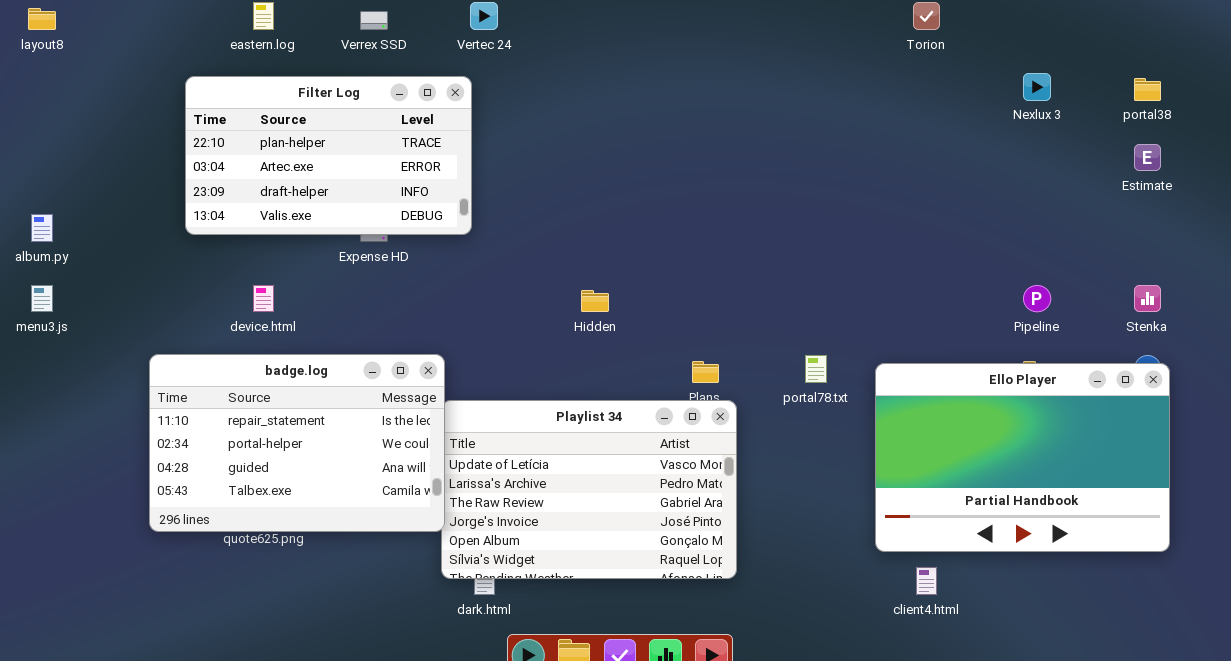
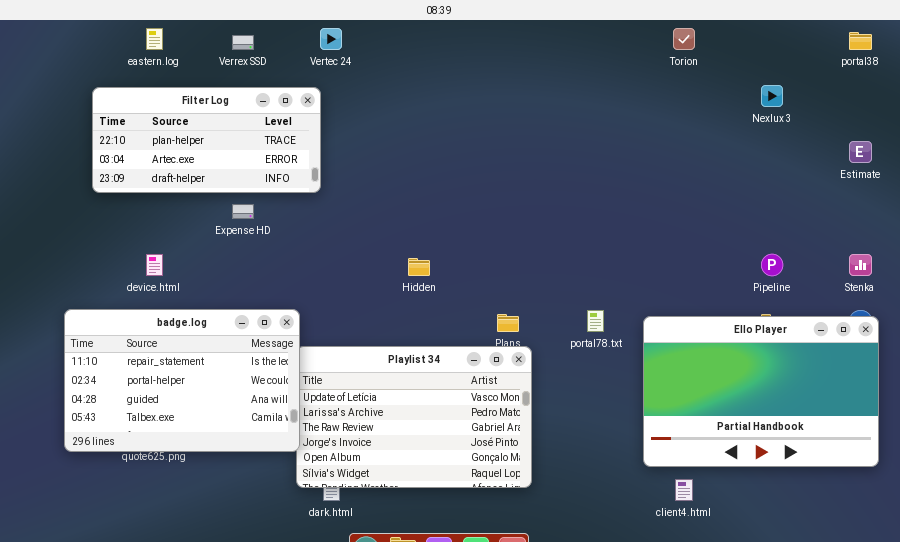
Filter Log: [185,76,472,235] -> [92,87,321,193], resized
portal38: [1134,78,1161,101] -> [849,32,872,50], moved

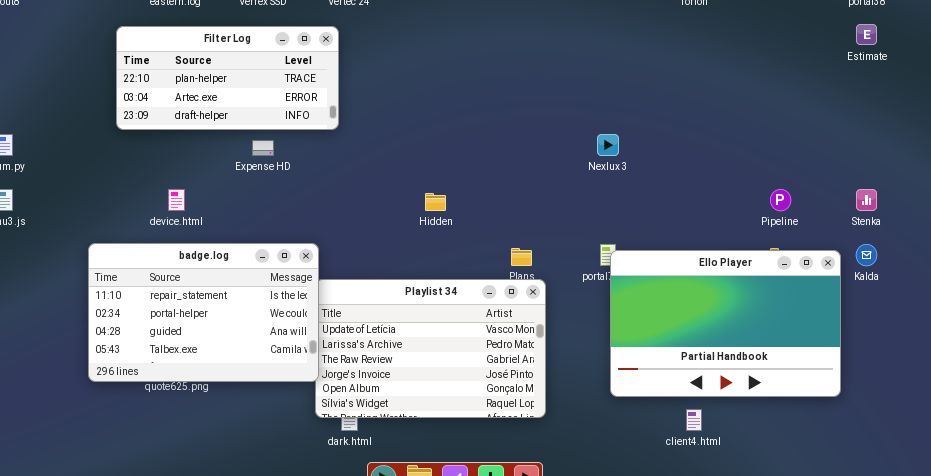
Nexlux 3: [761,85,783,107] -> [597,134,619,156], moved
Estimate: [849,141,872,163] -> [856,24,877,45], moved
Ello Player: [643,316,879,467] -> [610,250,841,397], moved

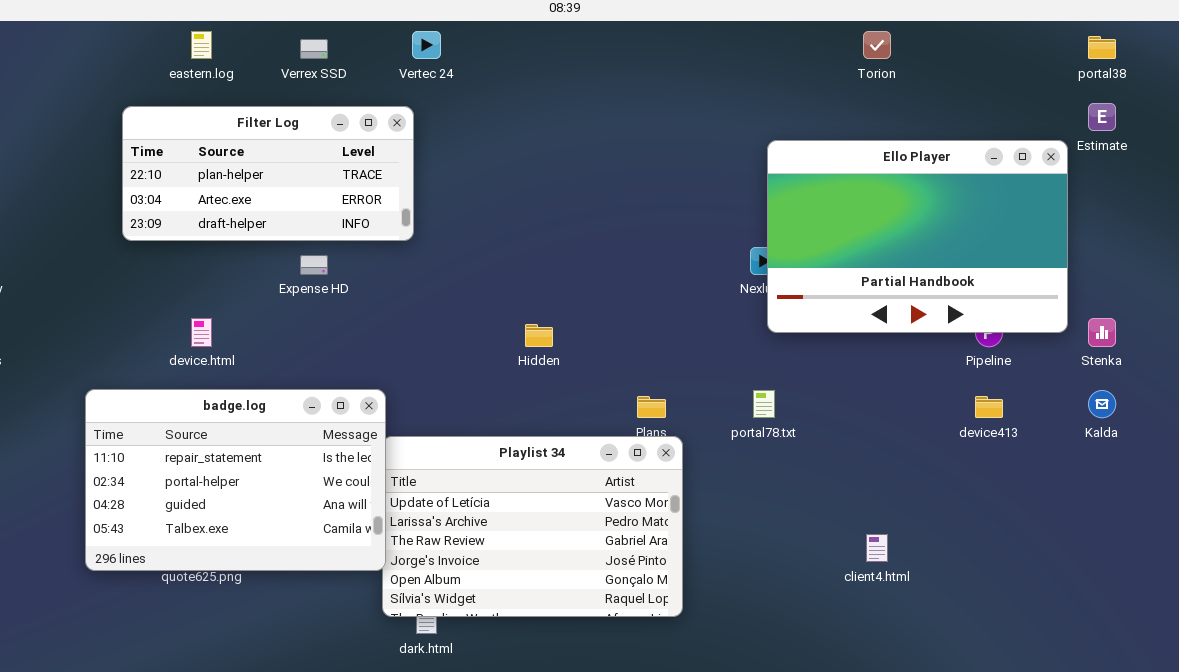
Ello Player: [610,250,841,397] -> [767,140,1068,333], moved
client4.html: [686,409,702,431] -> [866,534,888,562], moved

